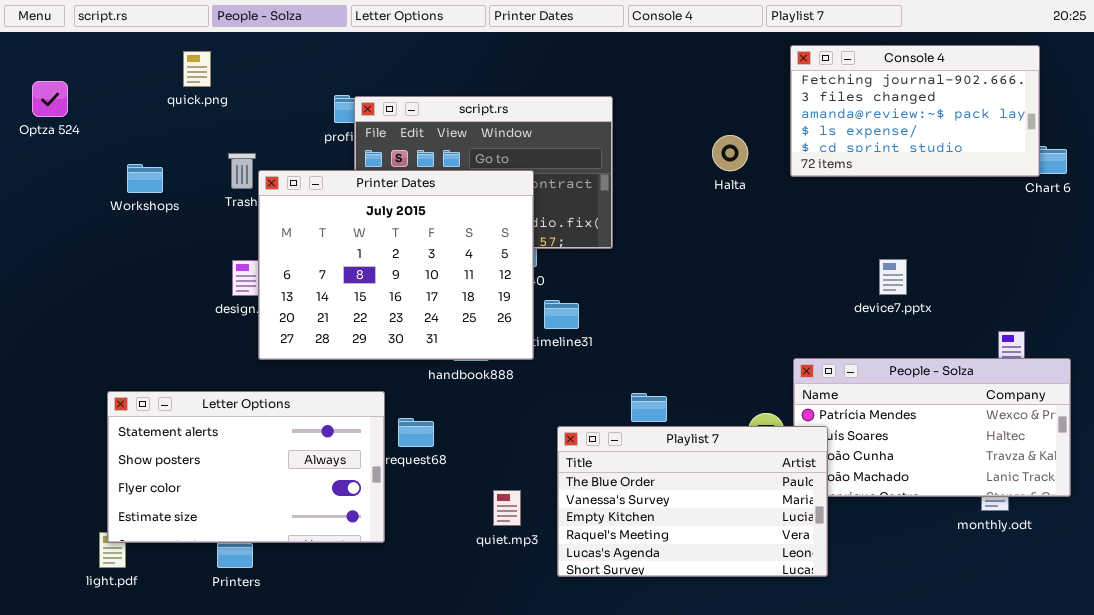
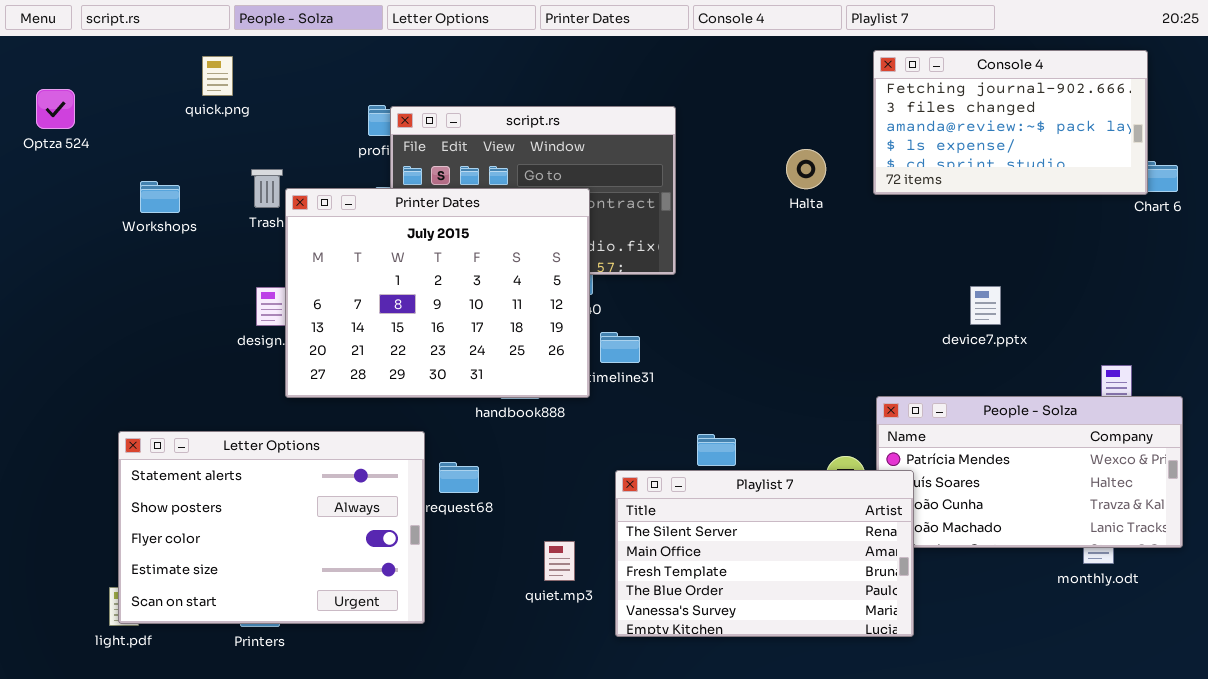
Letter Options: [107,391,385,543] -> [118,431,425,624], resized
Playlist 7: [557,426,828,577] -> [615,470,914,637], scrolled up 3 rows

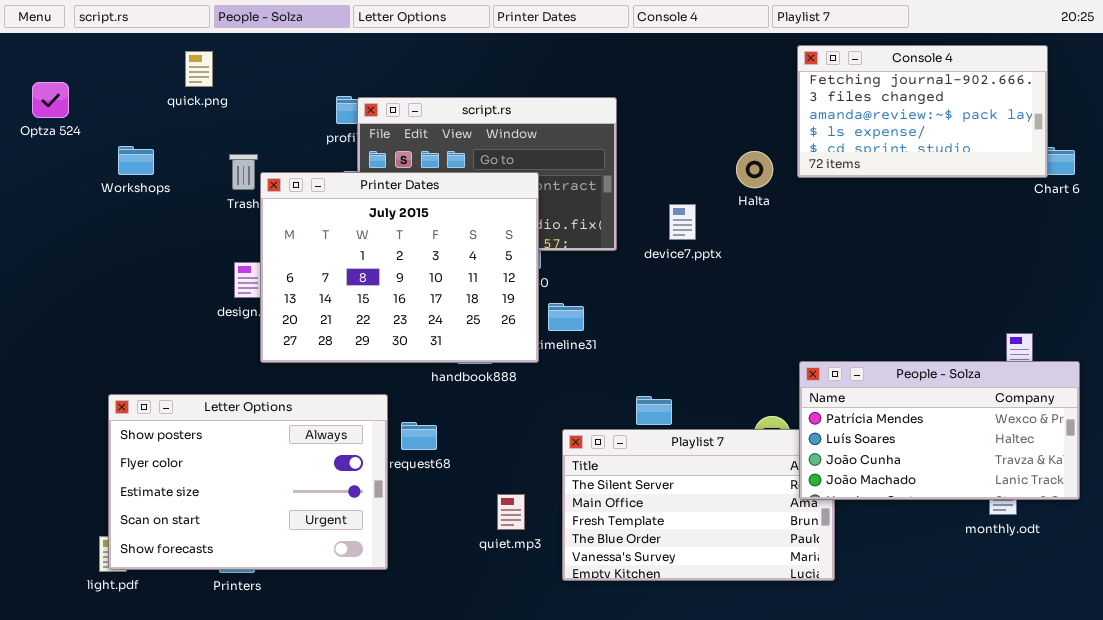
Halta: [786,149,826,189] -> [736,151,773,188], moved
Workshops: [140,181,180,213] -> [118,146,154,175], moved
device7.pptx: [970,286,1001,325] -> [669,204,696,240], moved
People - Solza: [876,396,1183,548] -> [799,361,1080,500], raised
Letter Options: [118,431,425,624] -> [108,394,388,570], scrolled down 1 row

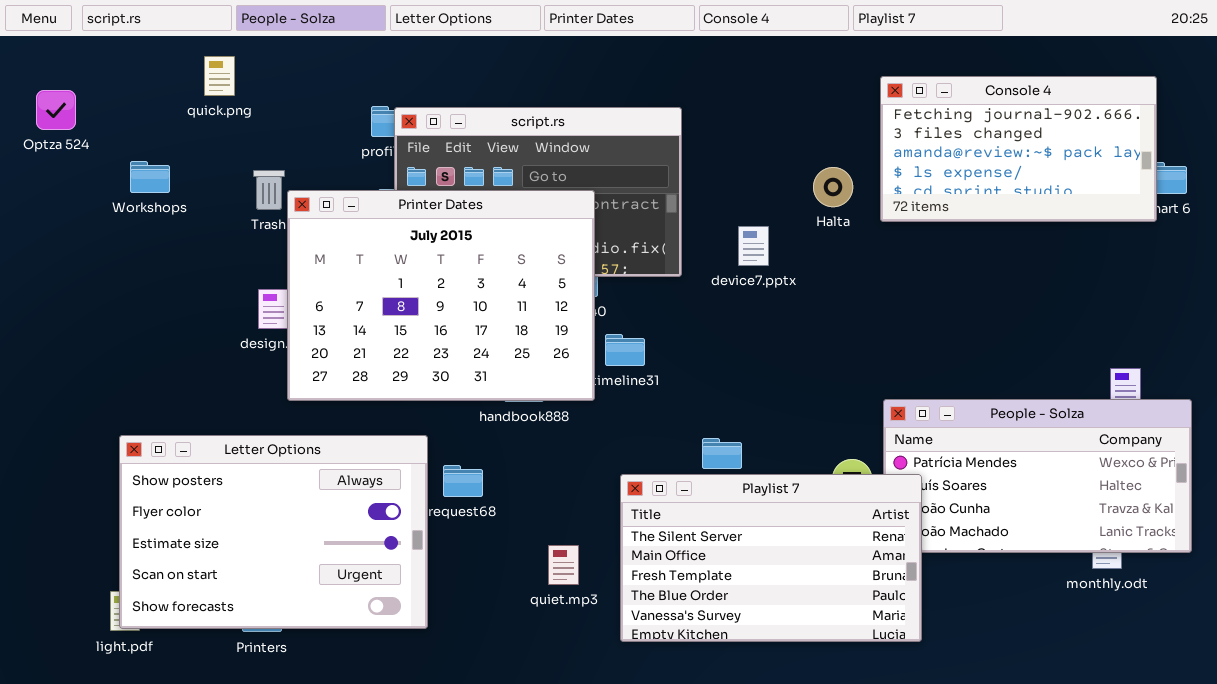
Console 4: [797,45,1048,178] -> [880,76,1157,222], moved
Playlist 7: [562,429,835,581] -> [620,474,922,642], raised

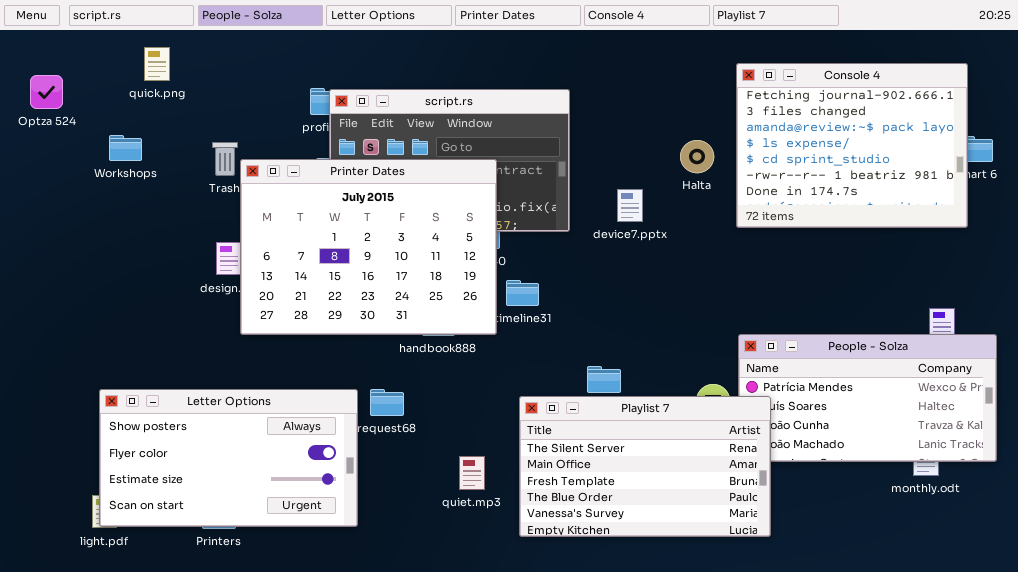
quick.png: [204,56,235,96] -> [144,47,170,81], moved
Console 4: [880,76,1157,222] -> [736,63,968,228], resized
Letter Options: [119,435,428,629] -> [99,389,358,527], resized

